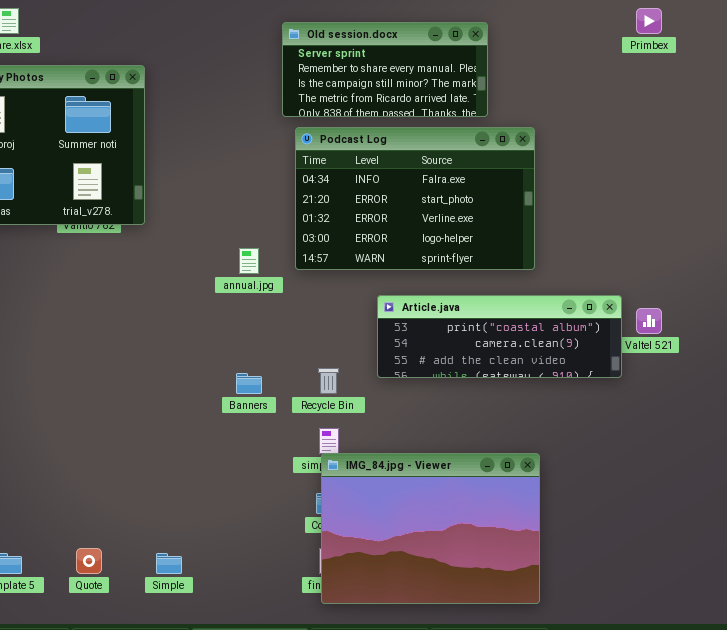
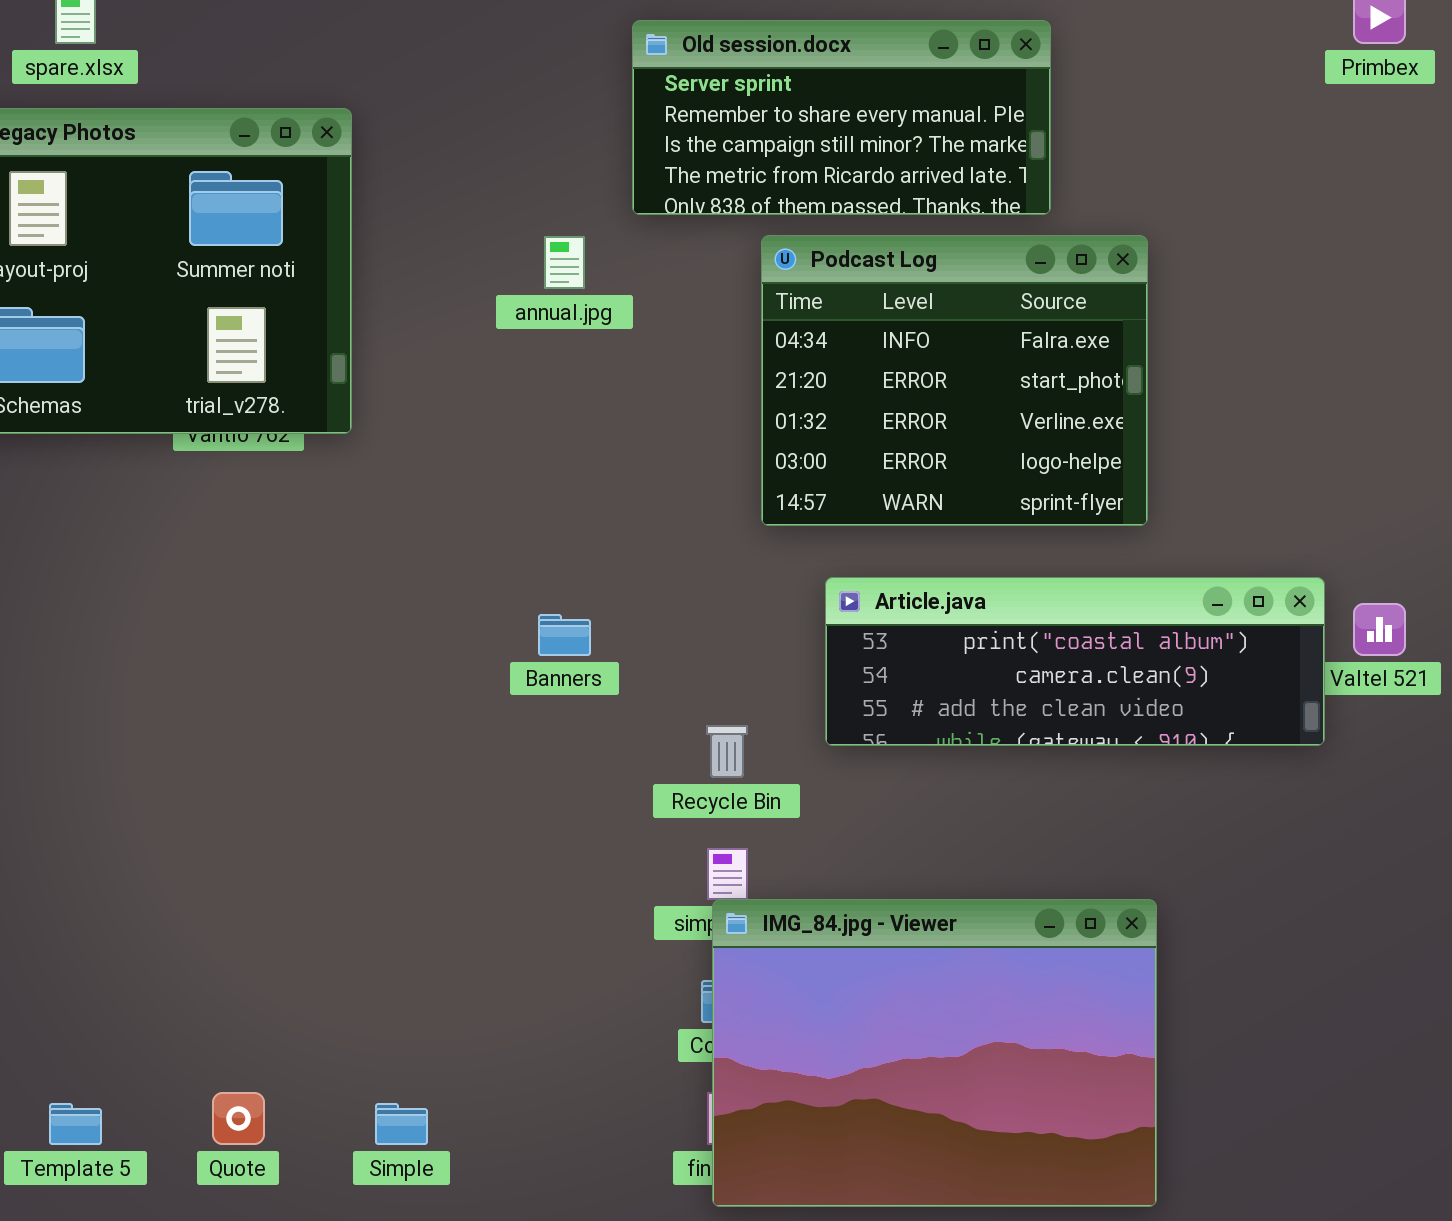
Podcast Log: [295,127,535,270] -> [761,235,1148,526], resized
annual.jpg: [239,248,259,274] -> [544,236,585,289], moved
Banners: [236,373,262,394] -> [538,614,591,656], moved

